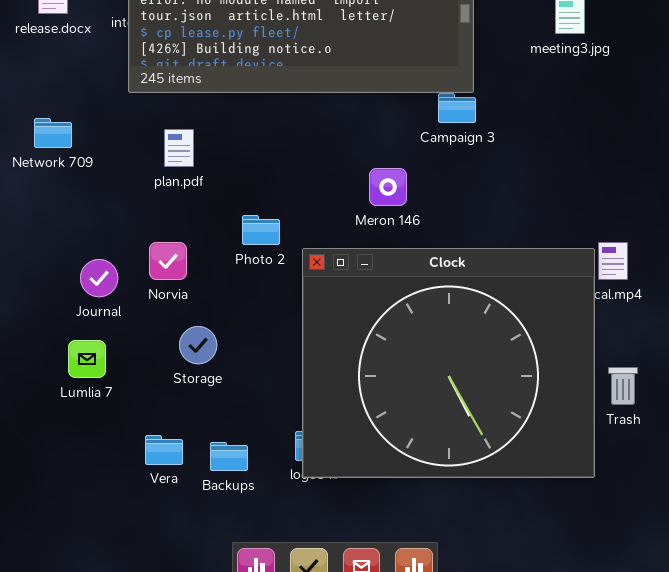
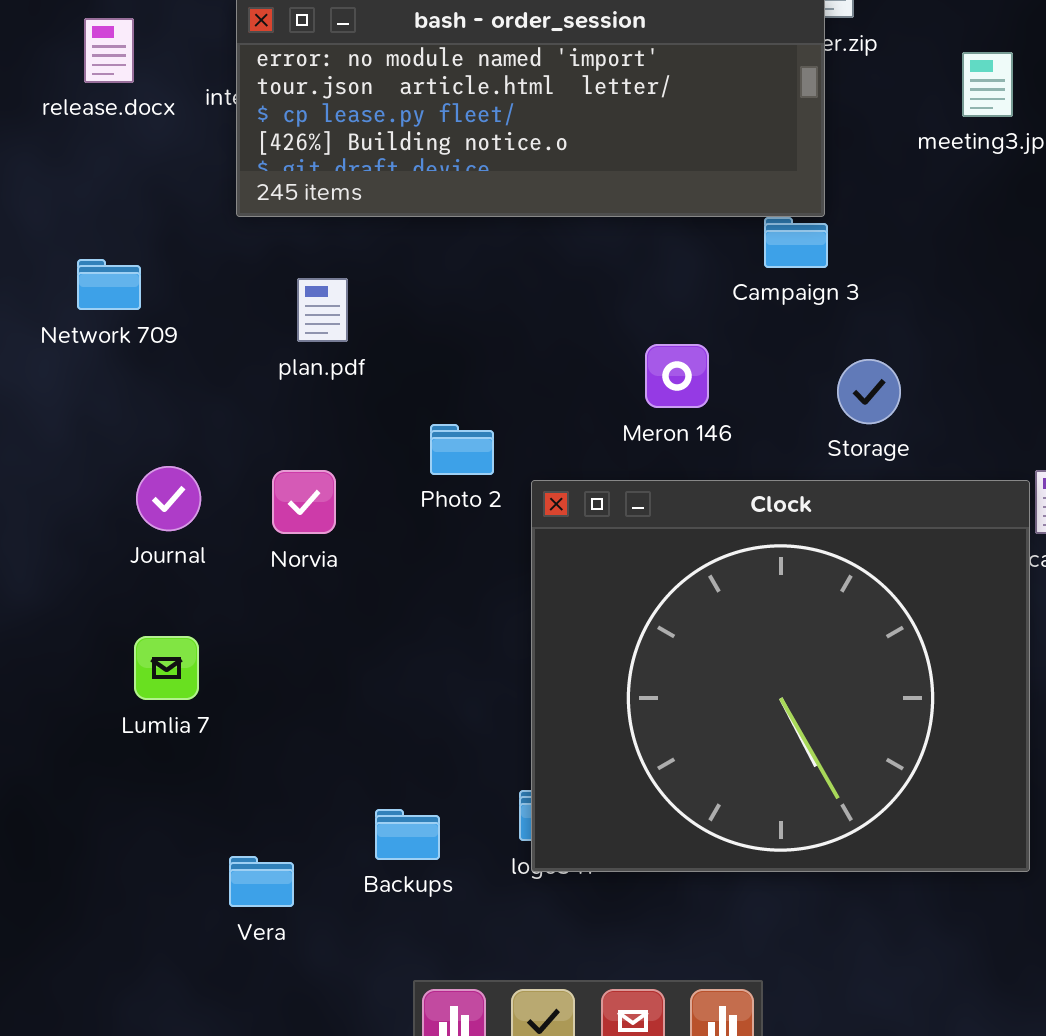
Journal: [80,259,118,297] -> [136,466,201,531], moved
Storage: [179,326,217,364] -> [837,359,901,424], moved
Vera: [145,435,183,465] -> [229,856,294,907], moved

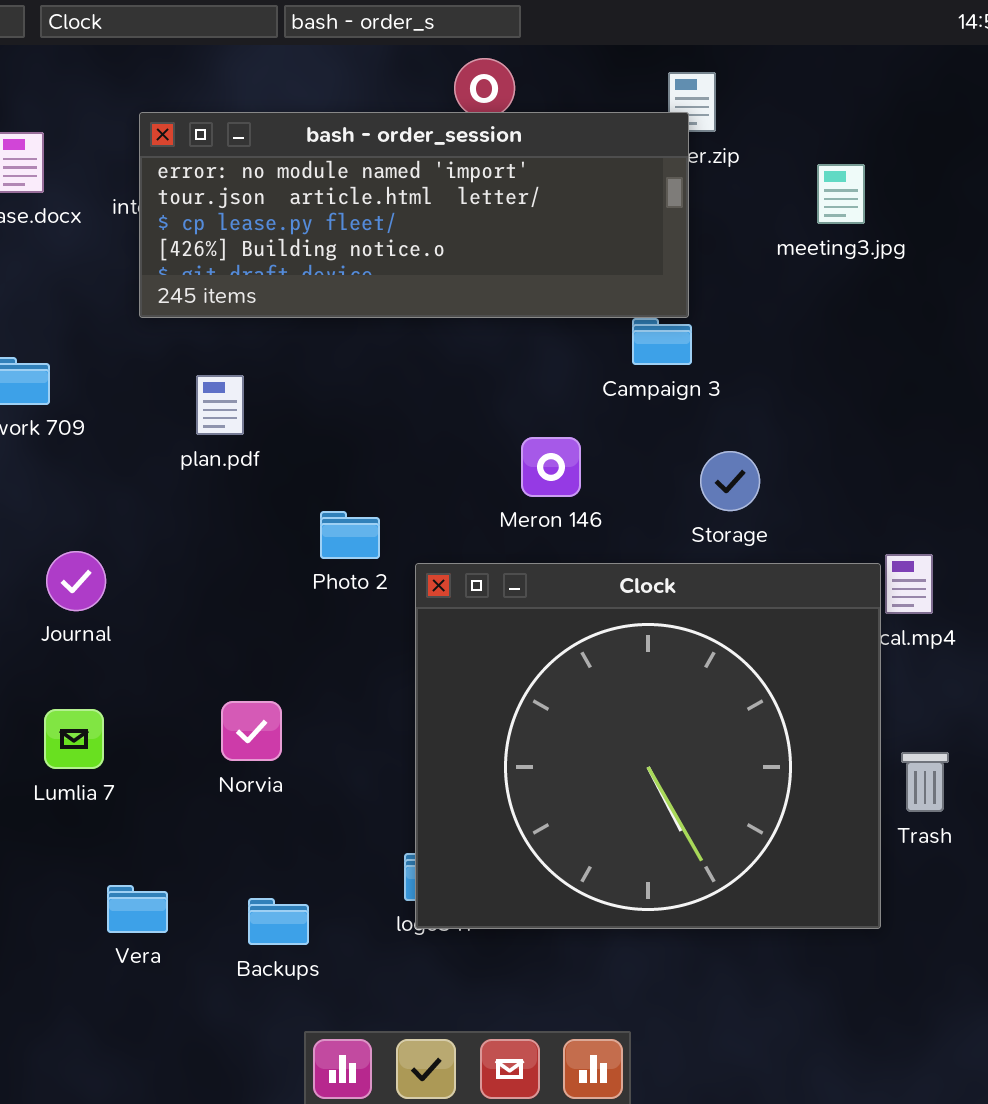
Norvia: [272,470,336,534] -> [221,701,282,761], moved
Backups: [375,809,440,860] -> [248,898,309,945], moved
Vera: [229,856,294,907] -> [107,885,168,933], moved

